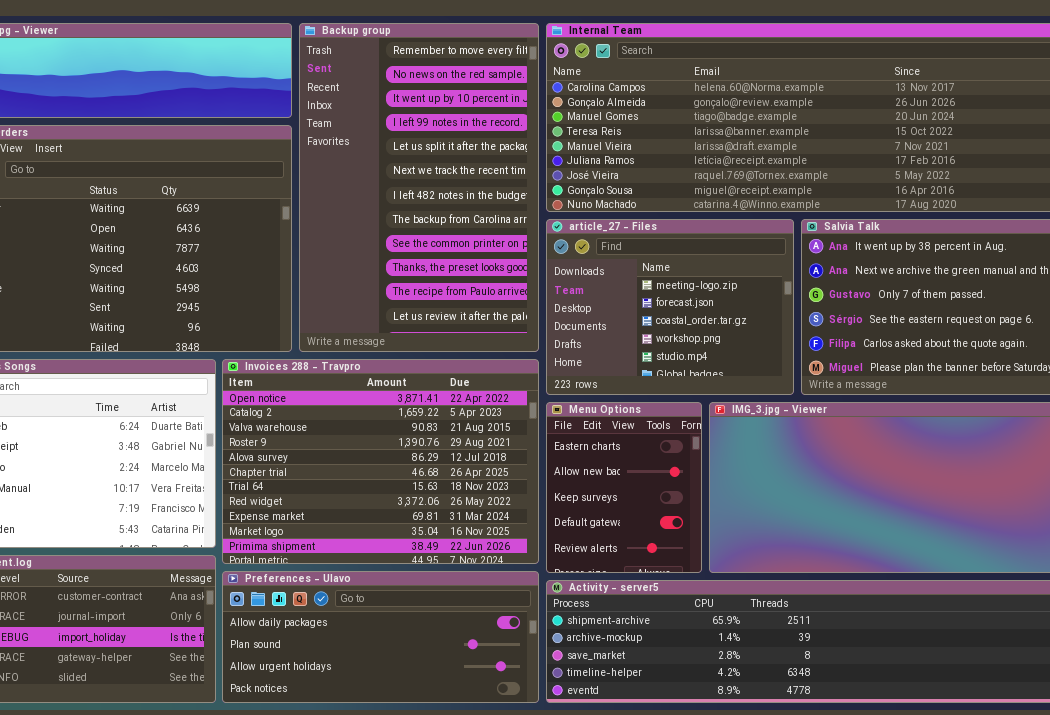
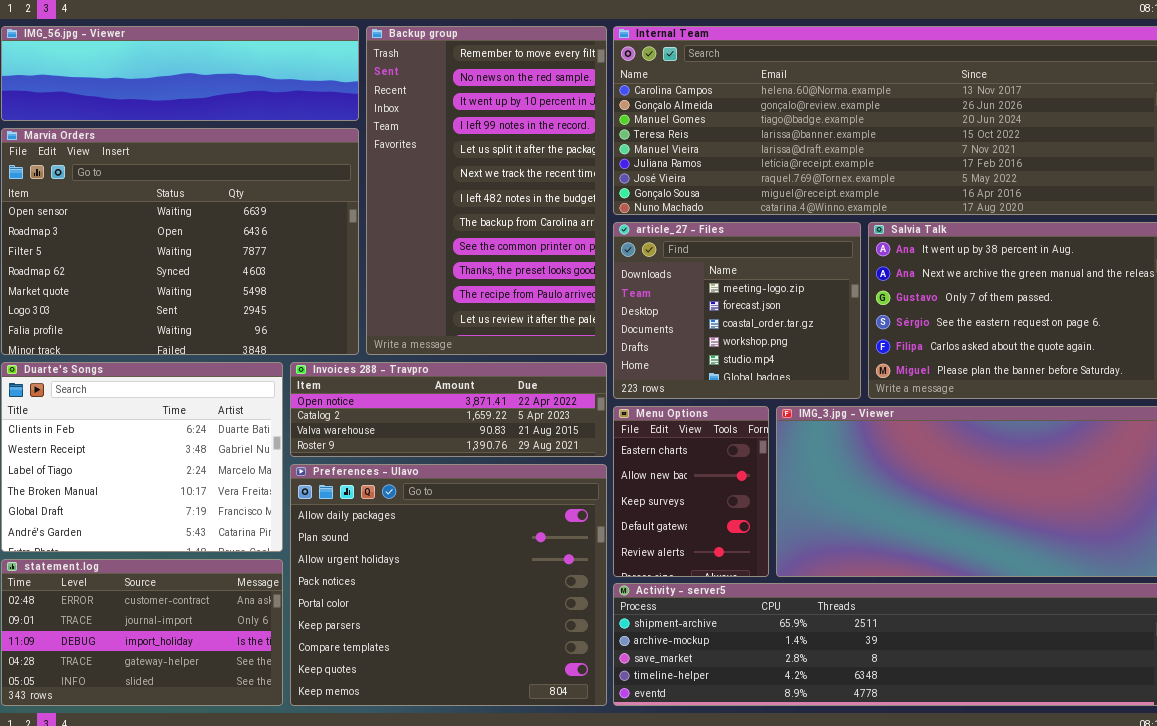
Invoices 288 - Travpro: [222,359,539,564] -> [290,362,607,457], resized
Preferences - Ulavo: [222,571,539,703] -> [290,464,607,706], resized

